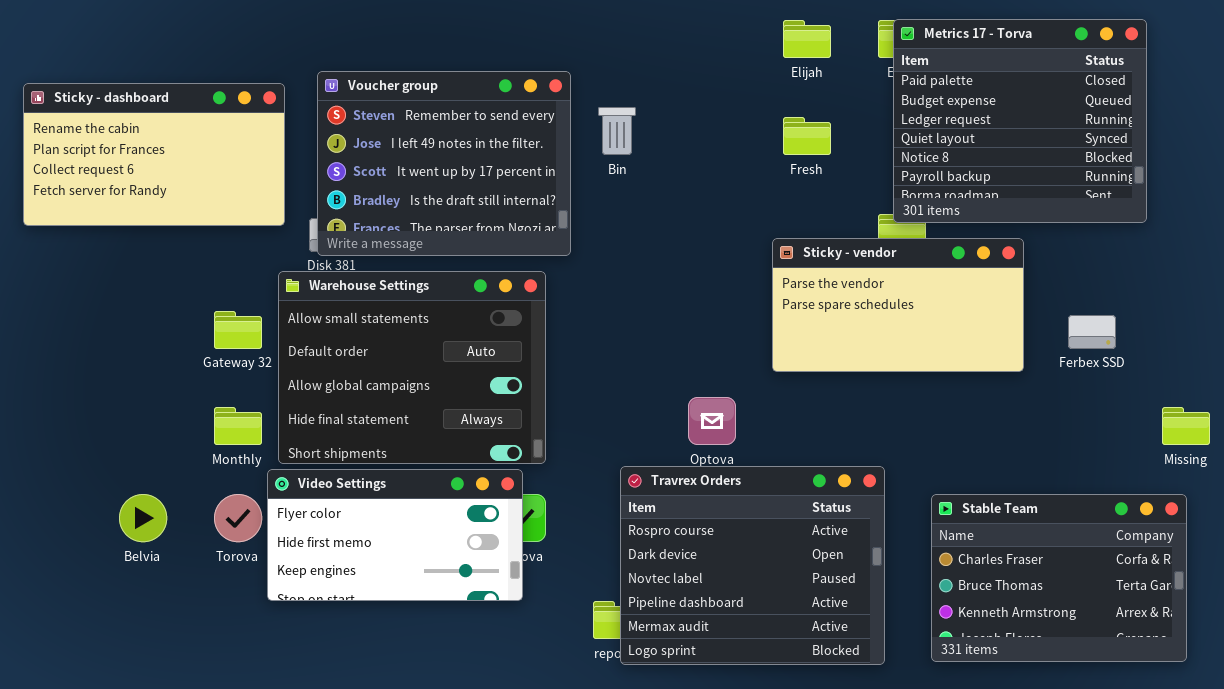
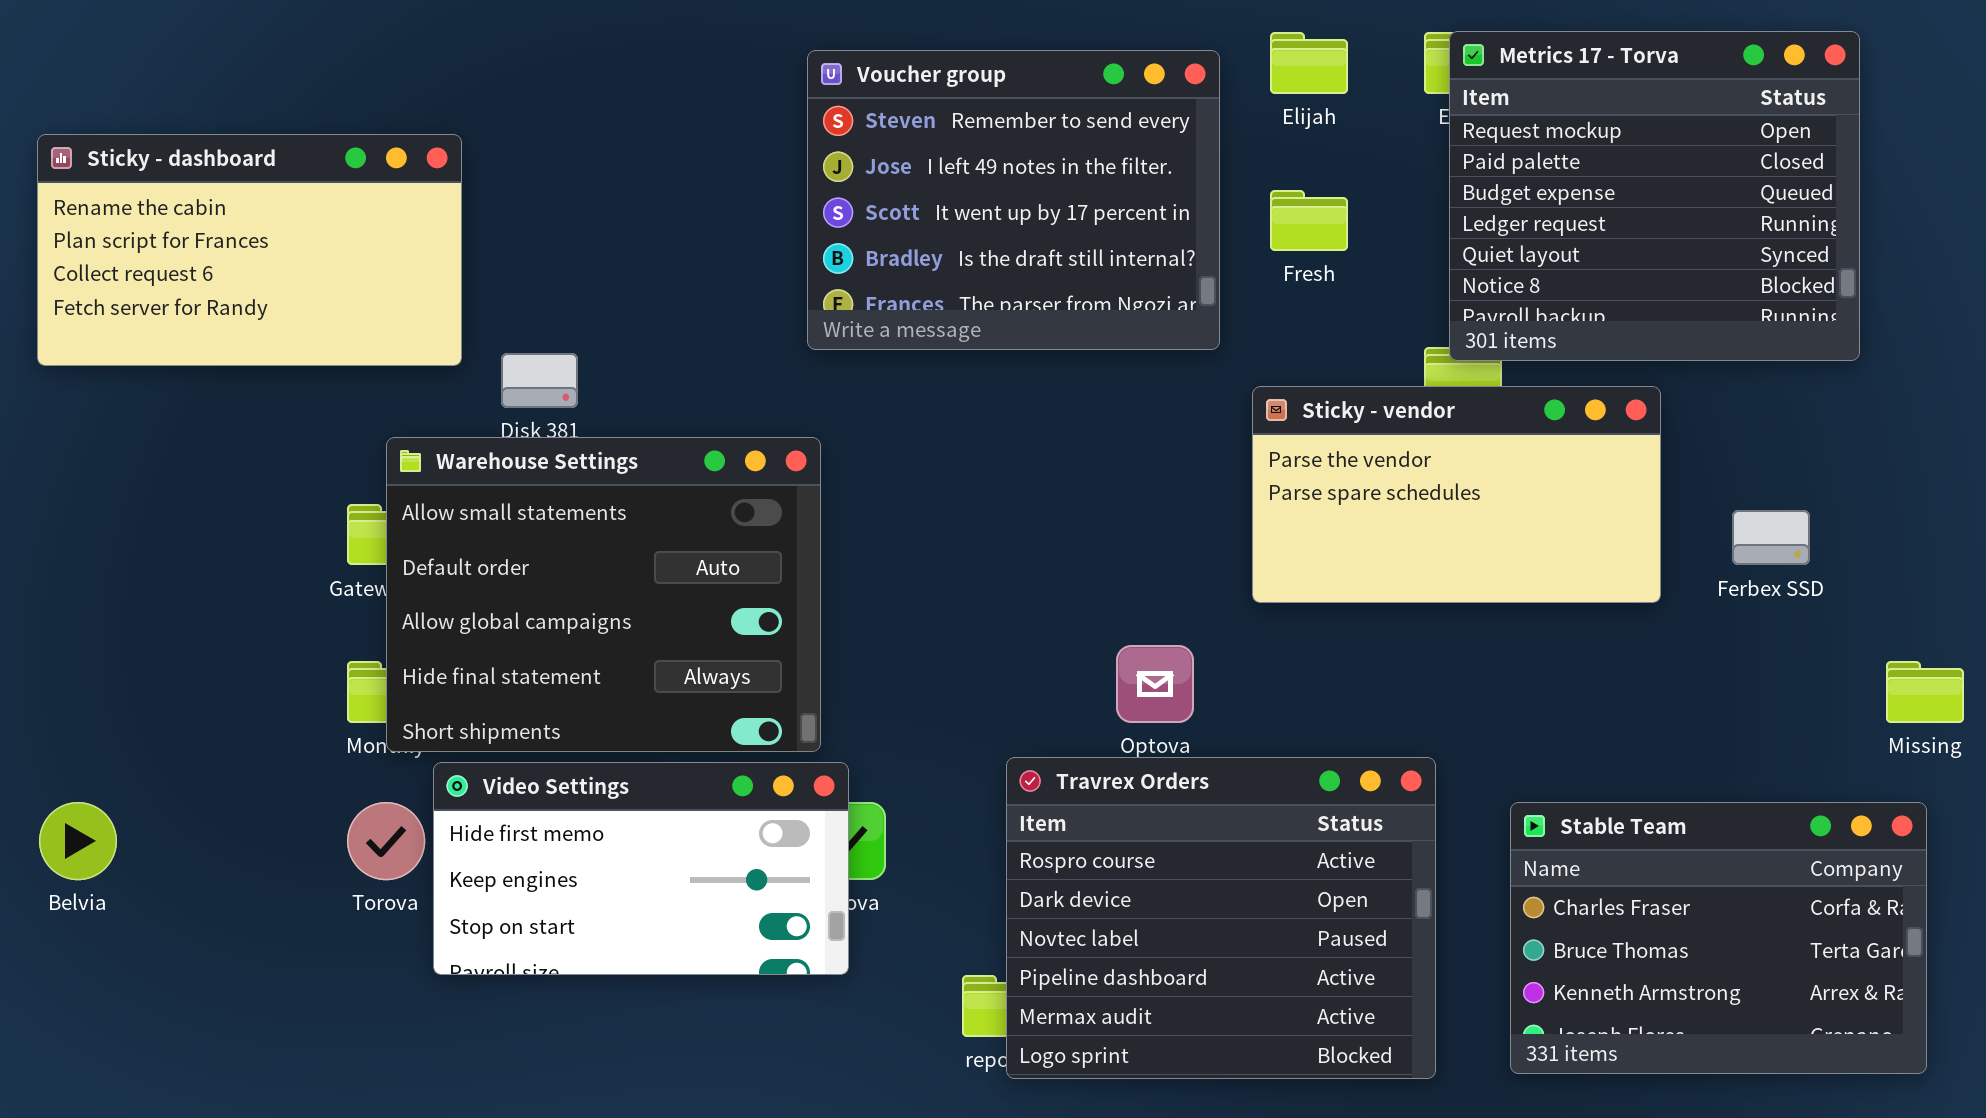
Metrics 17 - Torva: [893,19,1147,223] -> [1449,31,1860,361], scrolled up 1 row
Voucher group: [317,71,571,256] -> [807,50,1220,350], moved
Warehouse Settings: [278,271,546,464] -> [386,437,821,752], moved
Video Settings: [267,469,523,601] -> [433,762,849,975], scrolled down 1 row
Belvia: [119,494,167,542] -> [39,802,117,880], moved

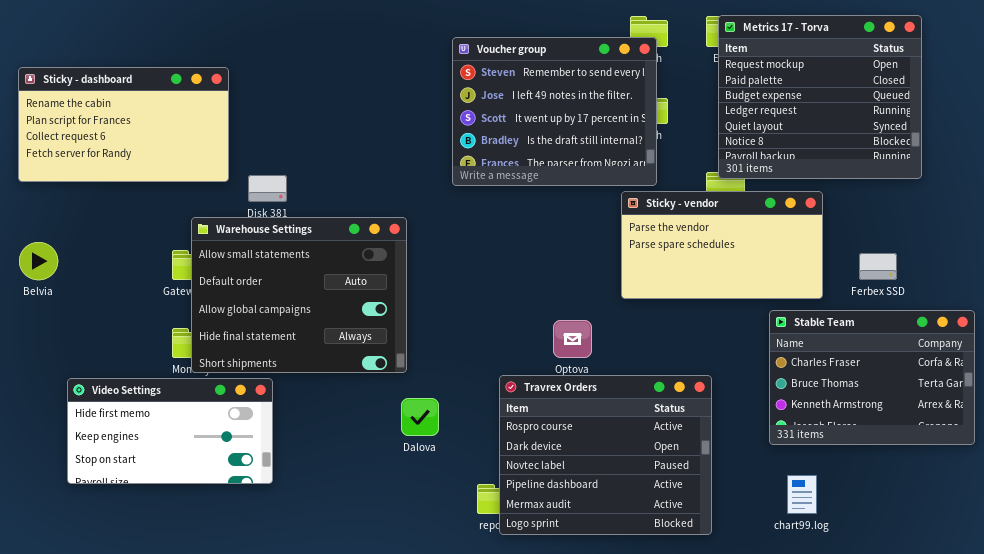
Voucher group: [807,50,1220,350] -> [452,37,657,186], moved
Video Settings: [433,762,849,975] -> [67,378,273,484], moved
Belvia: [39,802,117,880] -> [19,242,58,280], moved
Stable Team: [1510,802,1927,1074] -> [769,310,975,445], moved

